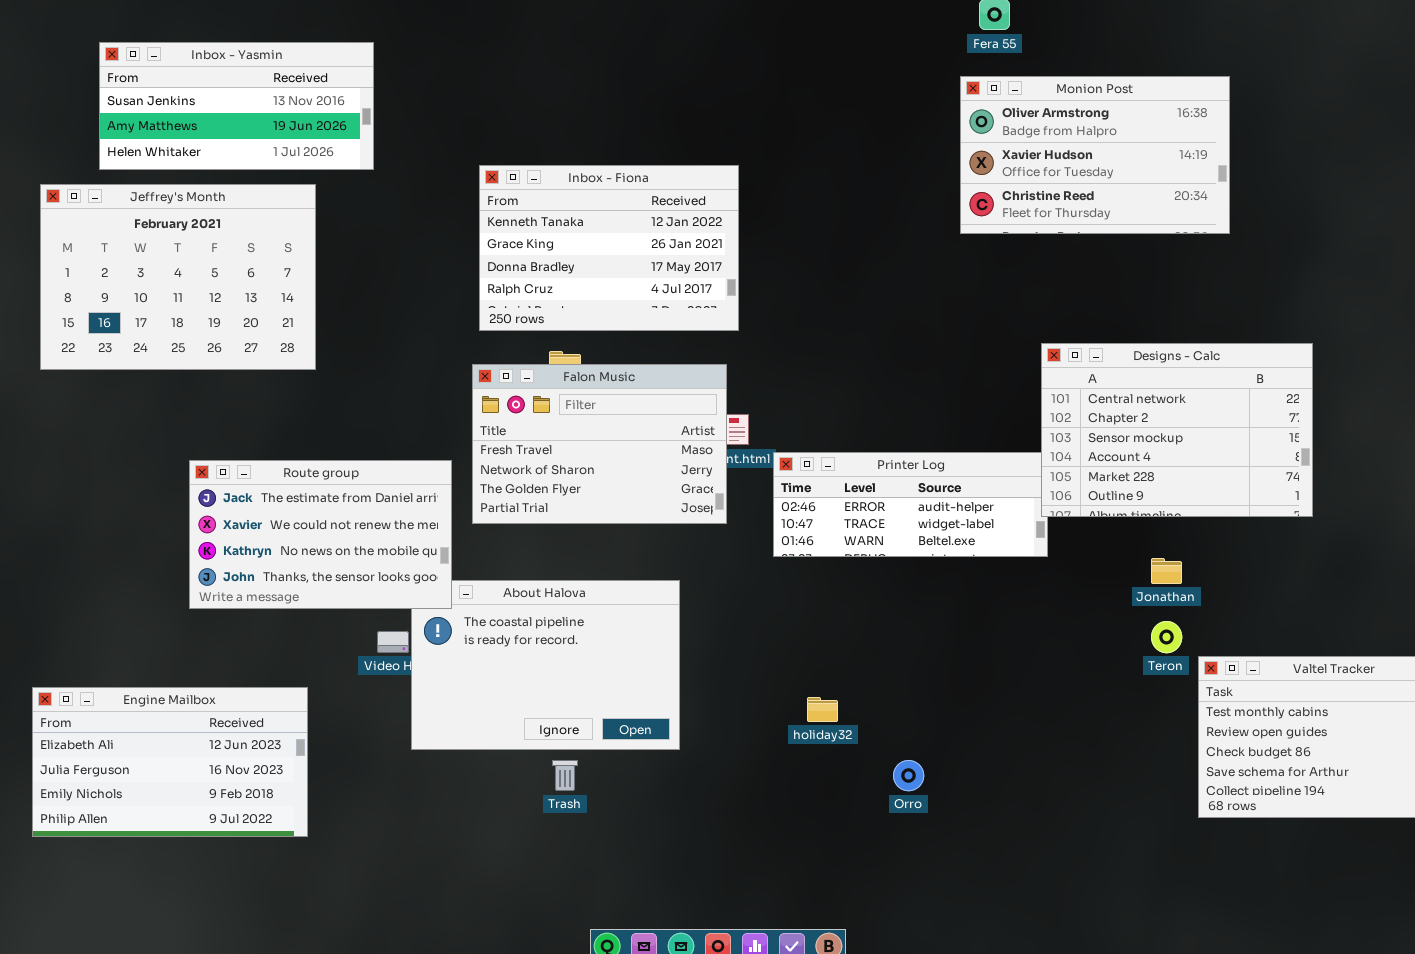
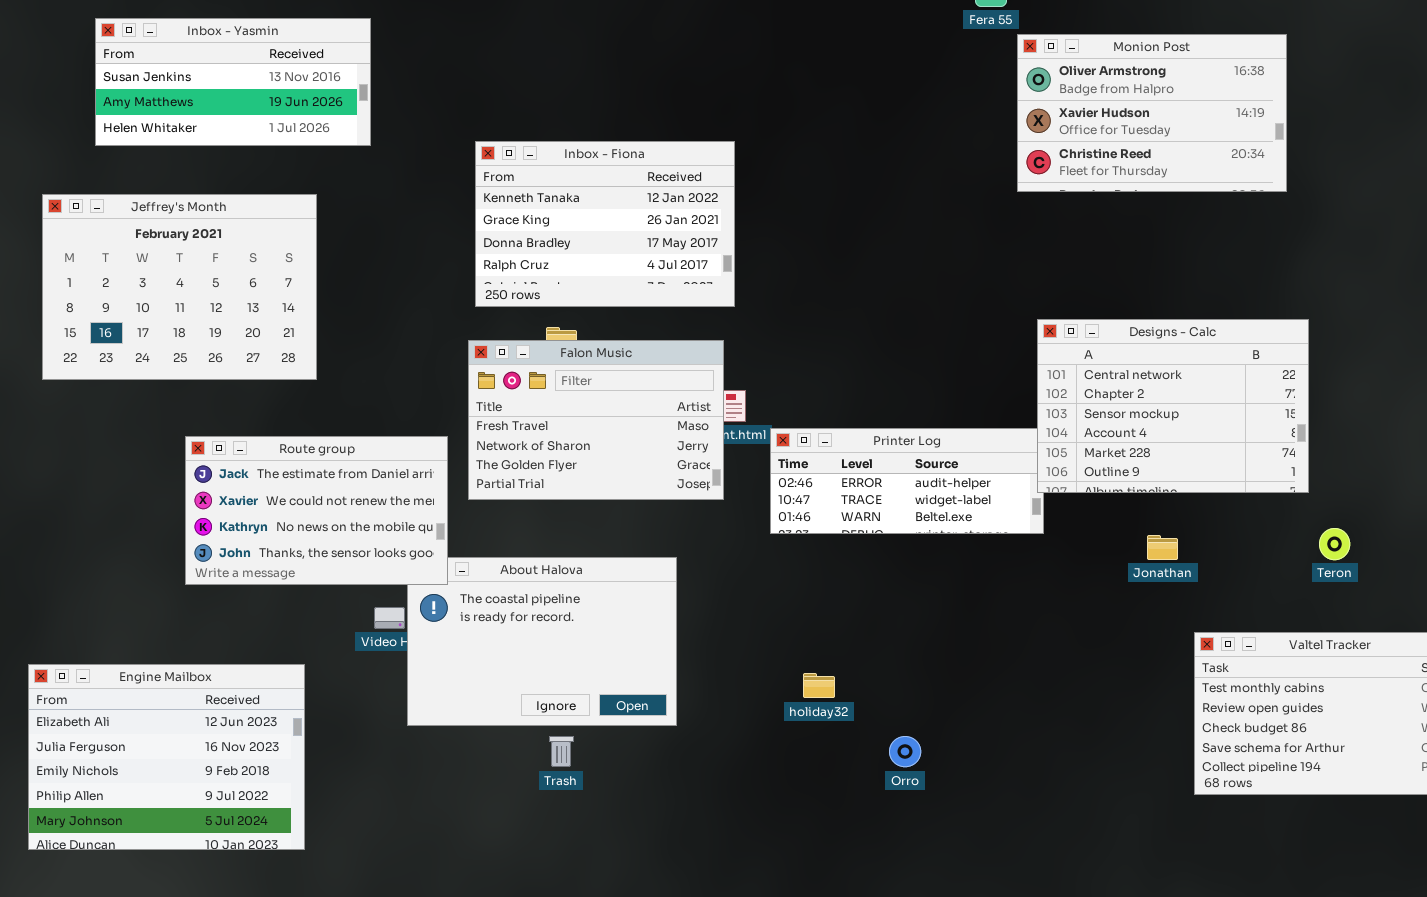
Monion Post: [960,76,1230,234] -> [1017,34,1287,192], moved
Jeffrey's Month: [40,184,316,370] -> [42,194,317,380], moved
Teron: [1151,621,1182,653] -> [1319,528,1350,560], moved
Engine Mailbox: [32,687,308,837] -> [28,664,305,850], resized

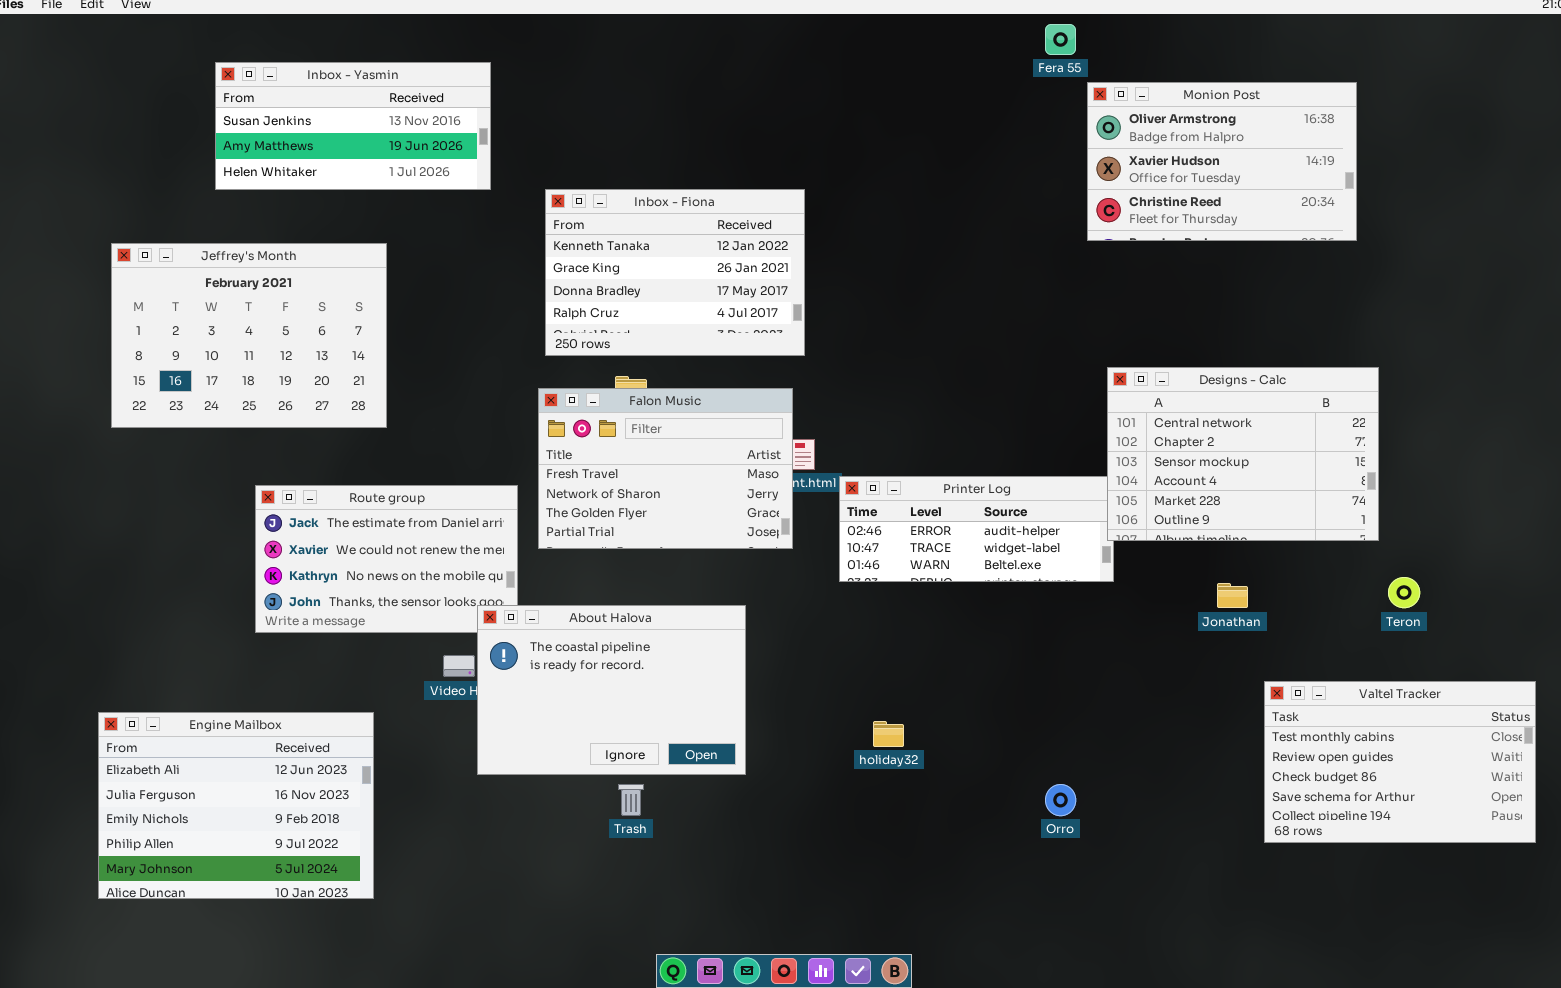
Inbox - Yasmin: [95,18,371,146] -> [215,62,491,190], moved
About Halova: [407,557,677,726] -> [477,605,746,775], raised
Orro: [889,736,921,767] -> [1045,784,1076,816], moved

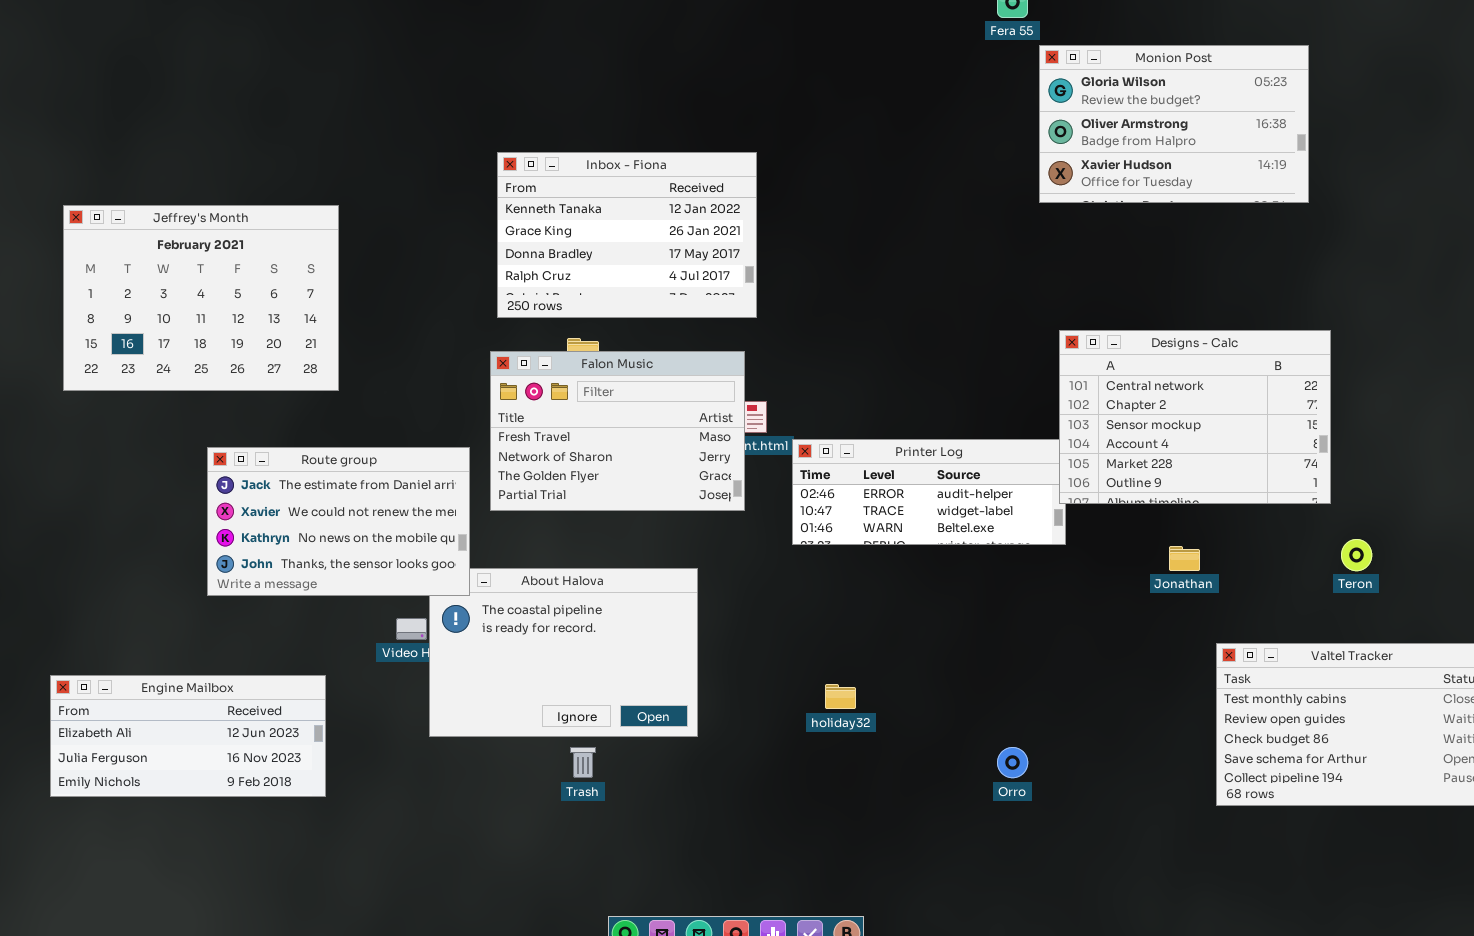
Inbox - Yasmin: [215,62,491,190] -> none, closed
Monion Post: [1087,82,1357,241] -> [1039,45,1309,203], scrolled up 1 row
Route group: [255,485,518,633] -> [207,447,470,596], raised
Engine Mailbox: [98,712,374,899] -> [50,675,326,797], resized

